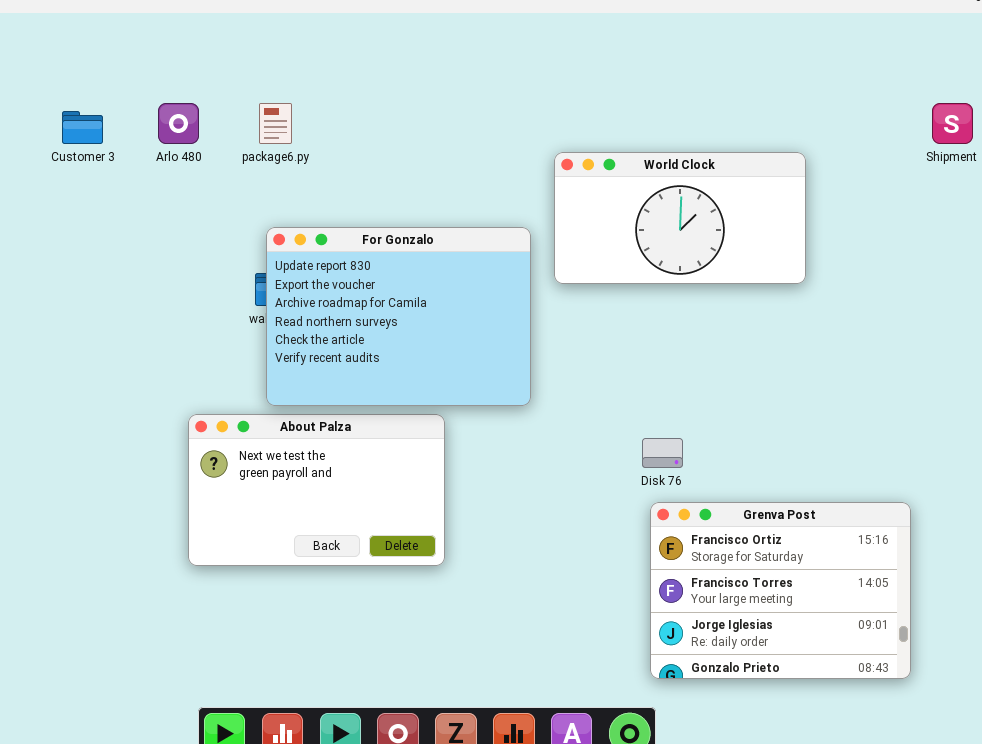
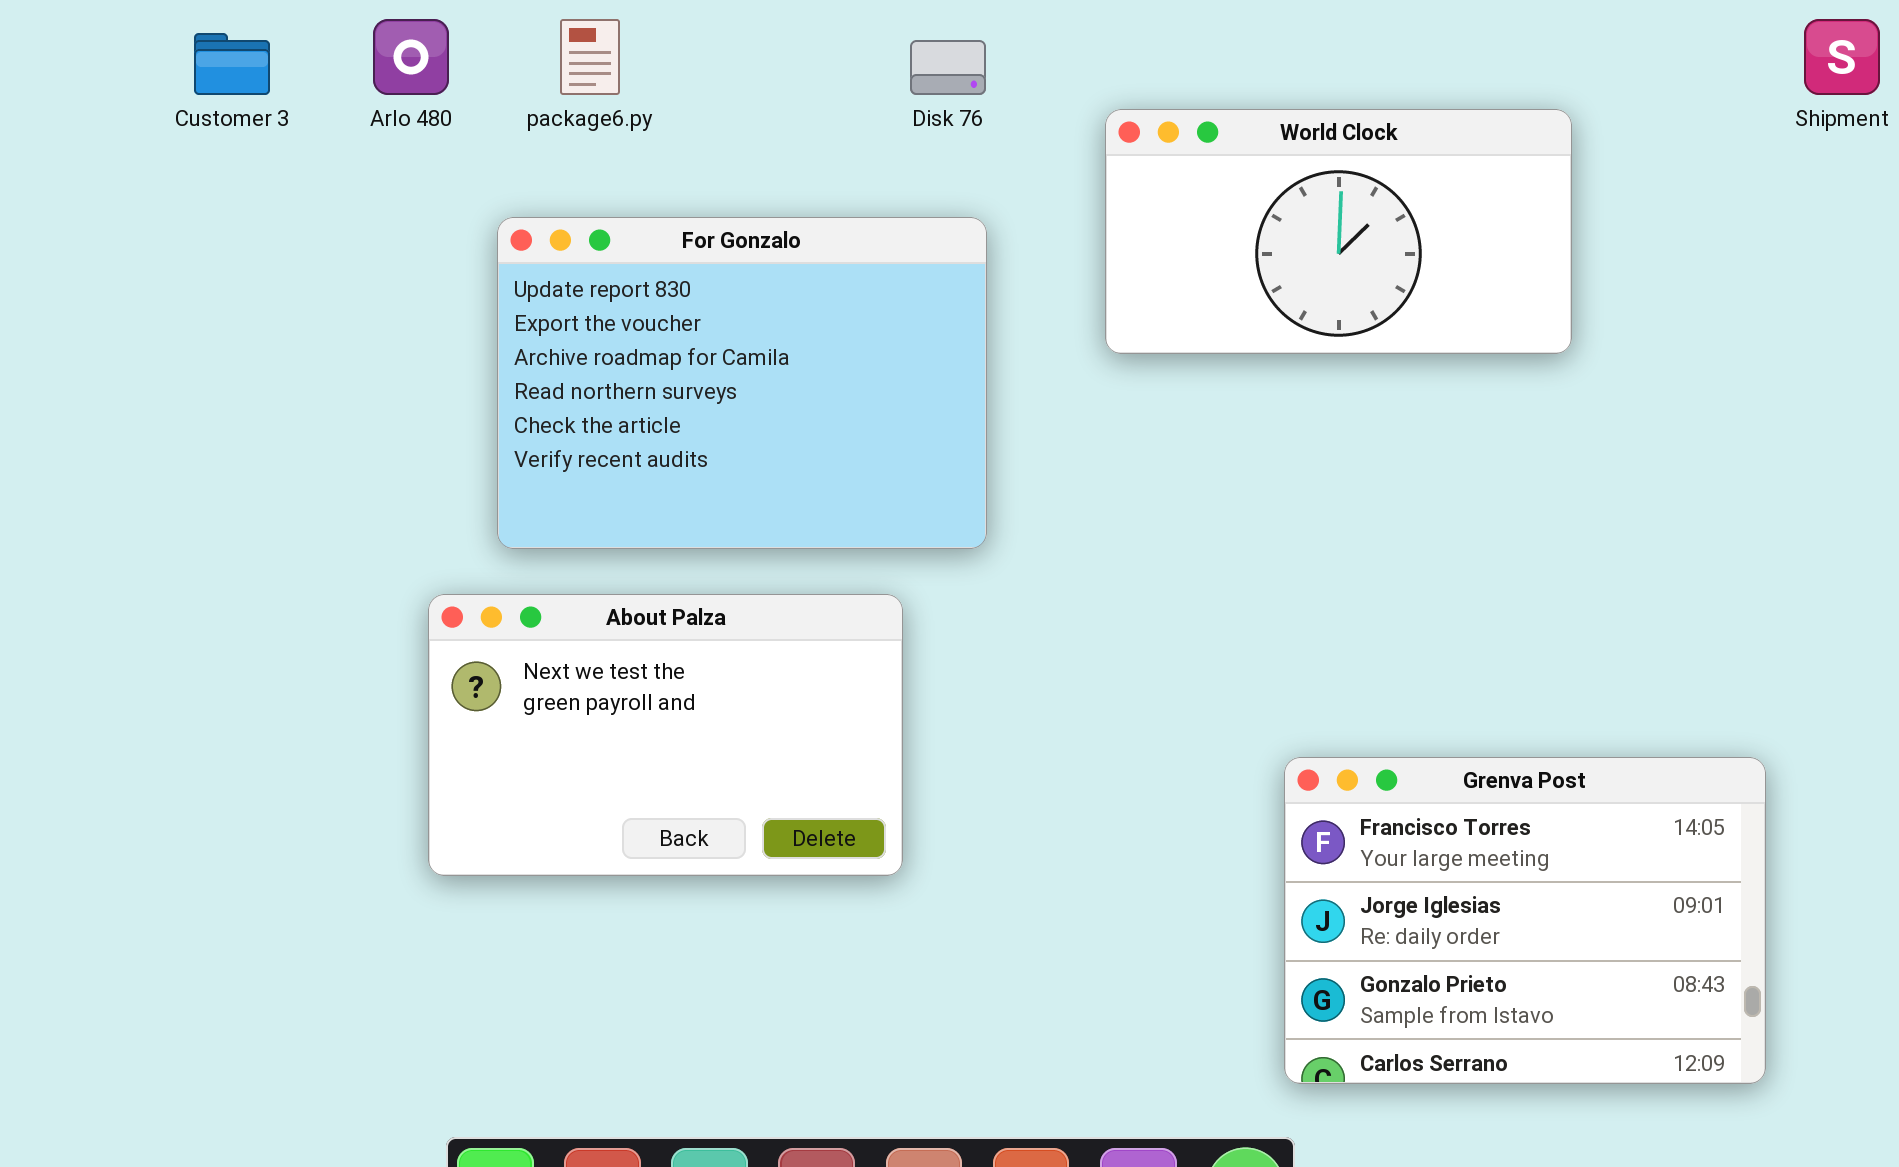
For Gonzalo: [266,227,531,406] -> [497,217,987,549], moved
Disk 76: [642,438,683,468] -> [910,40,986,95], moved
Grenva Post: [650,502,911,679] -> [1284,757,1766,1084], scrolled down 1 row

